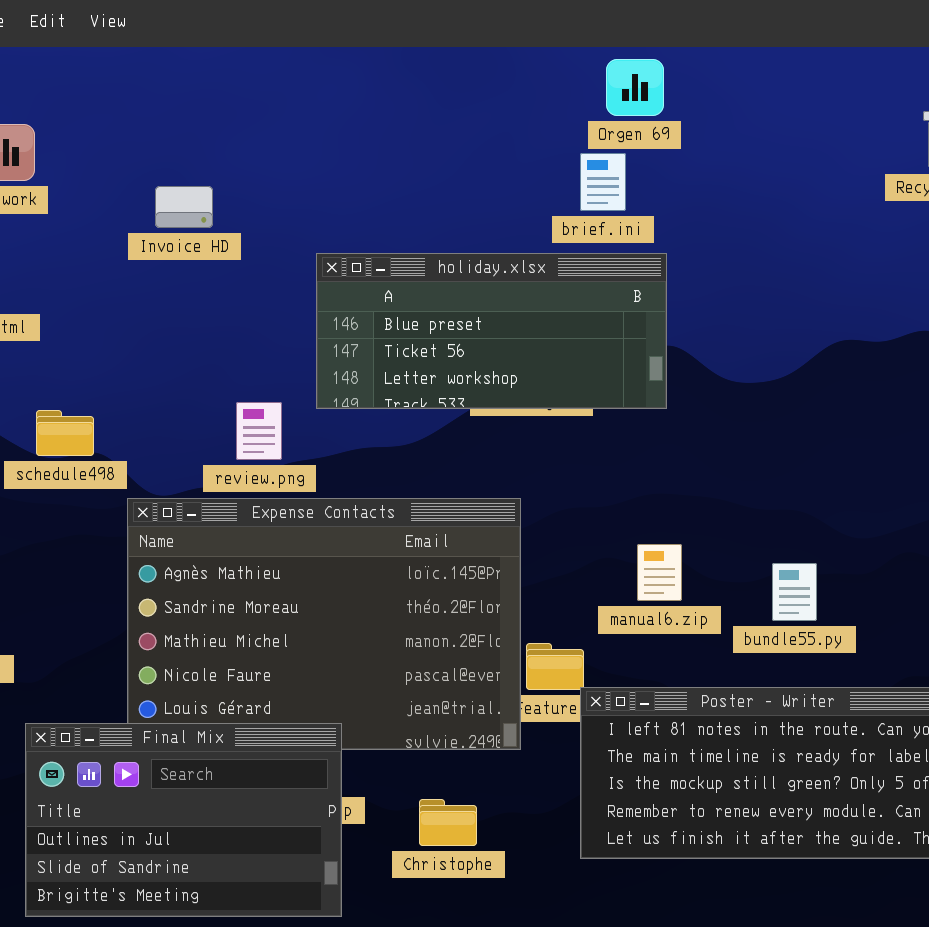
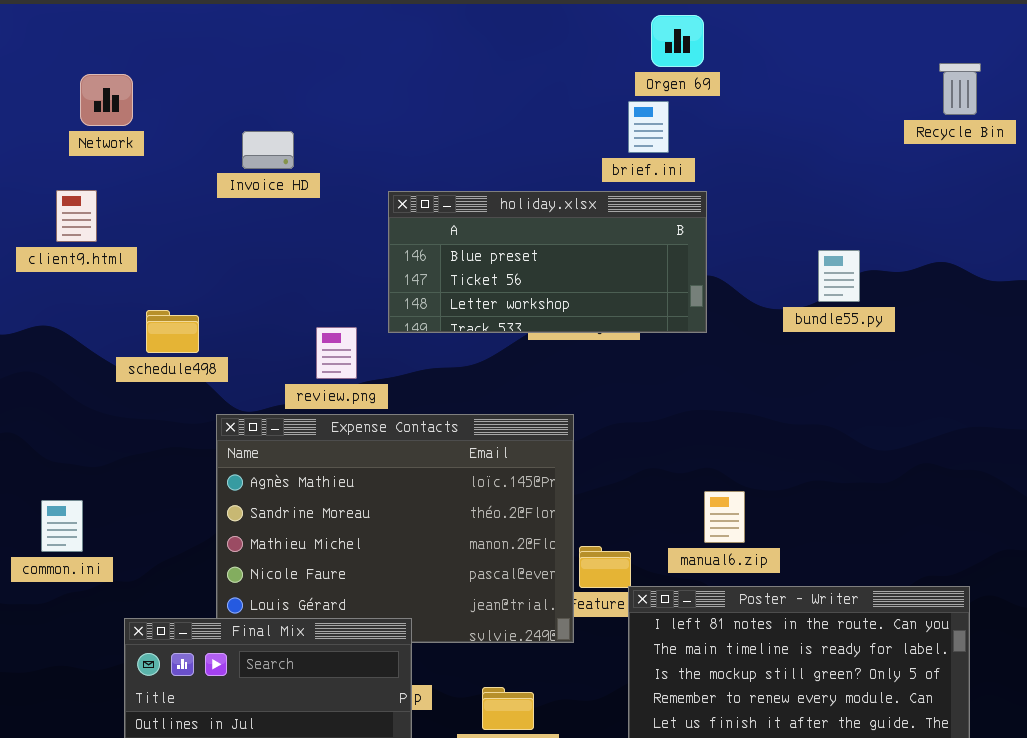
schedule498: [36,410,94,456] -> [146,310,199,353], moved
manual6.zip: [637,544,682,601] -> [704,491,745,543], moved
bundle55.py: [772,563,817,621] -> [818,250,860,302], moved

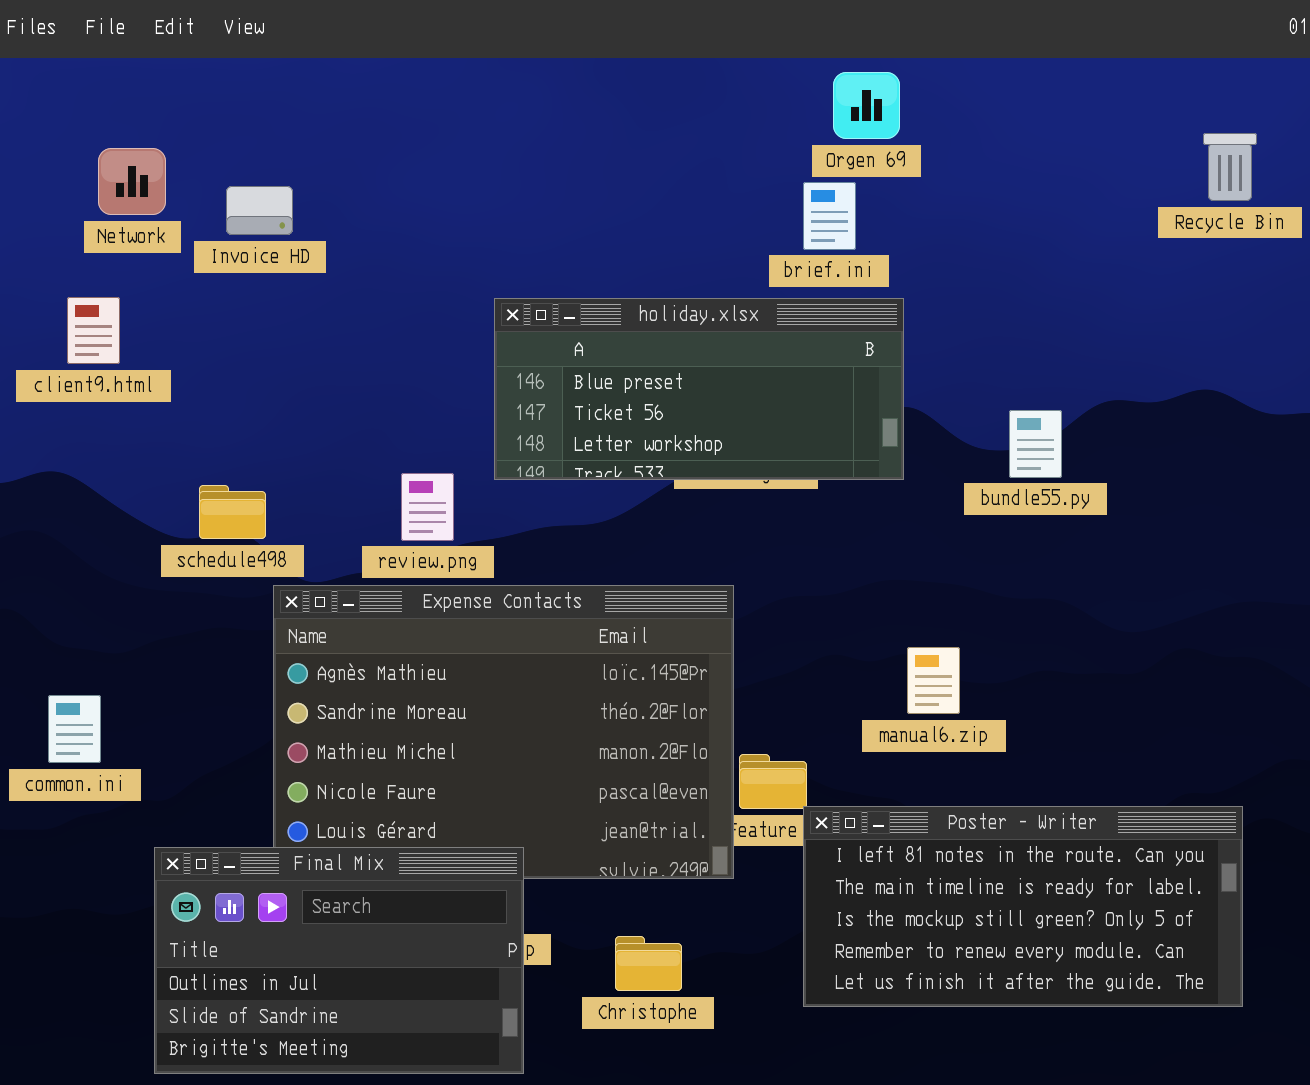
Invoice HD: [242,131,294,169] -> [226,186,293,235], moved
bundle55.py: [818,250,860,302] -> [1009,410,1062,478], moved
schedule498: [146,310,199,353] -> [199,485,266,539], moved
manual6.zip: [704,491,745,543] -> [907,647,960,714], moved

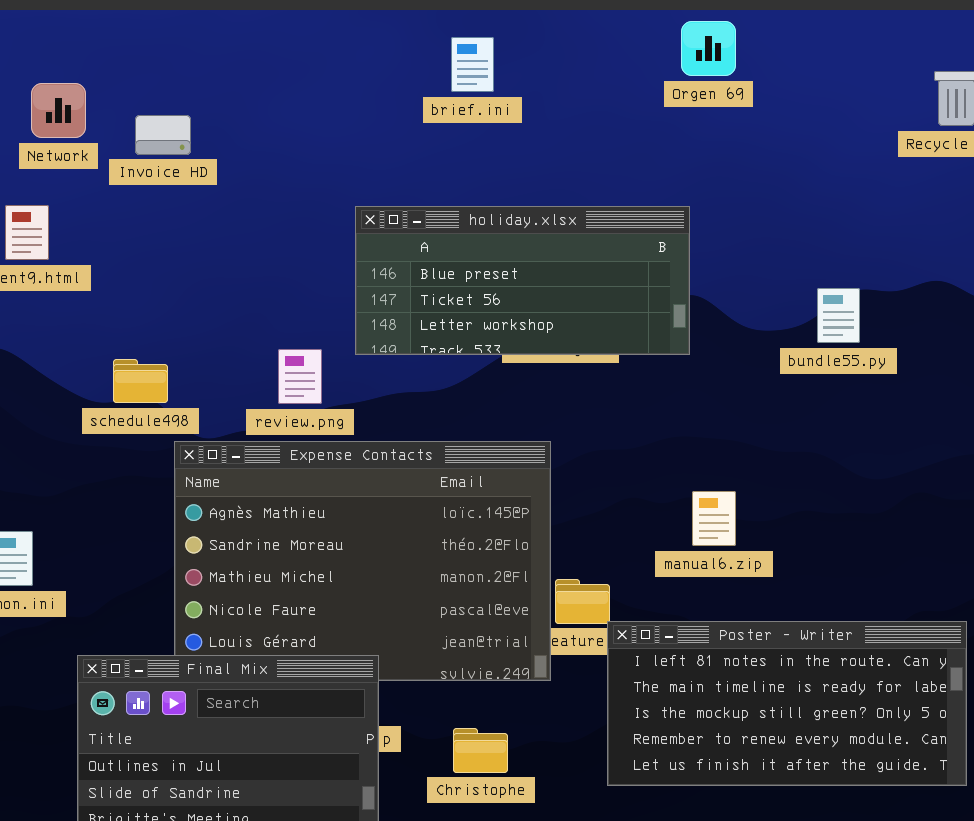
Orgen 69: [833,72,900,139] -> [681,21,736,76], moved
brief.ini: [803,182,856,250] -> [451,37,494,92], moved
bundle55.py: [1009,410,1062,478] -> [817,288,860,343], moved

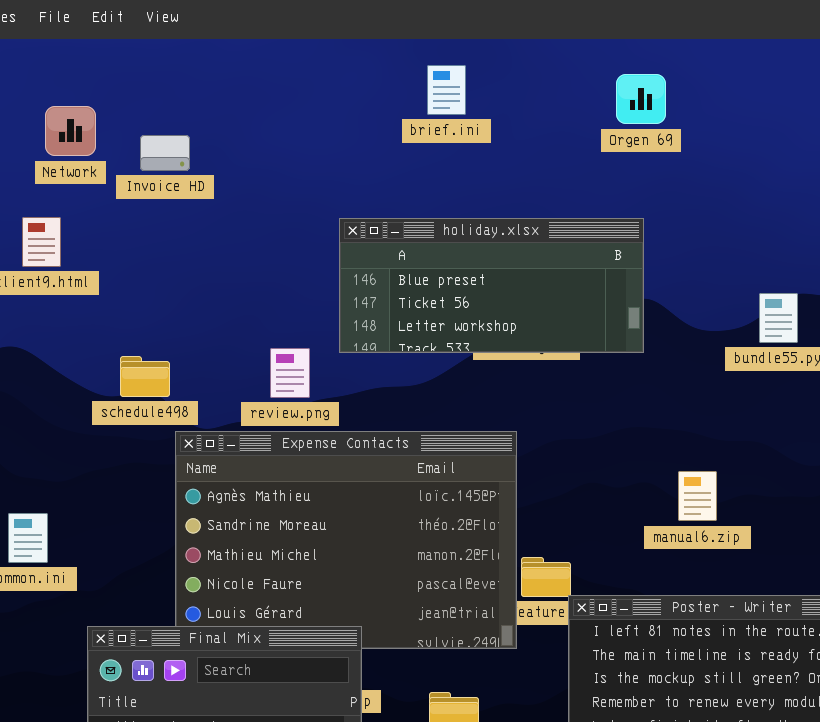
Orgen 69: [681,21,736,76] -> [616,74,666,124], moved
manual6.zip: [692,491,736,546] -> [678,471,717,521], moved

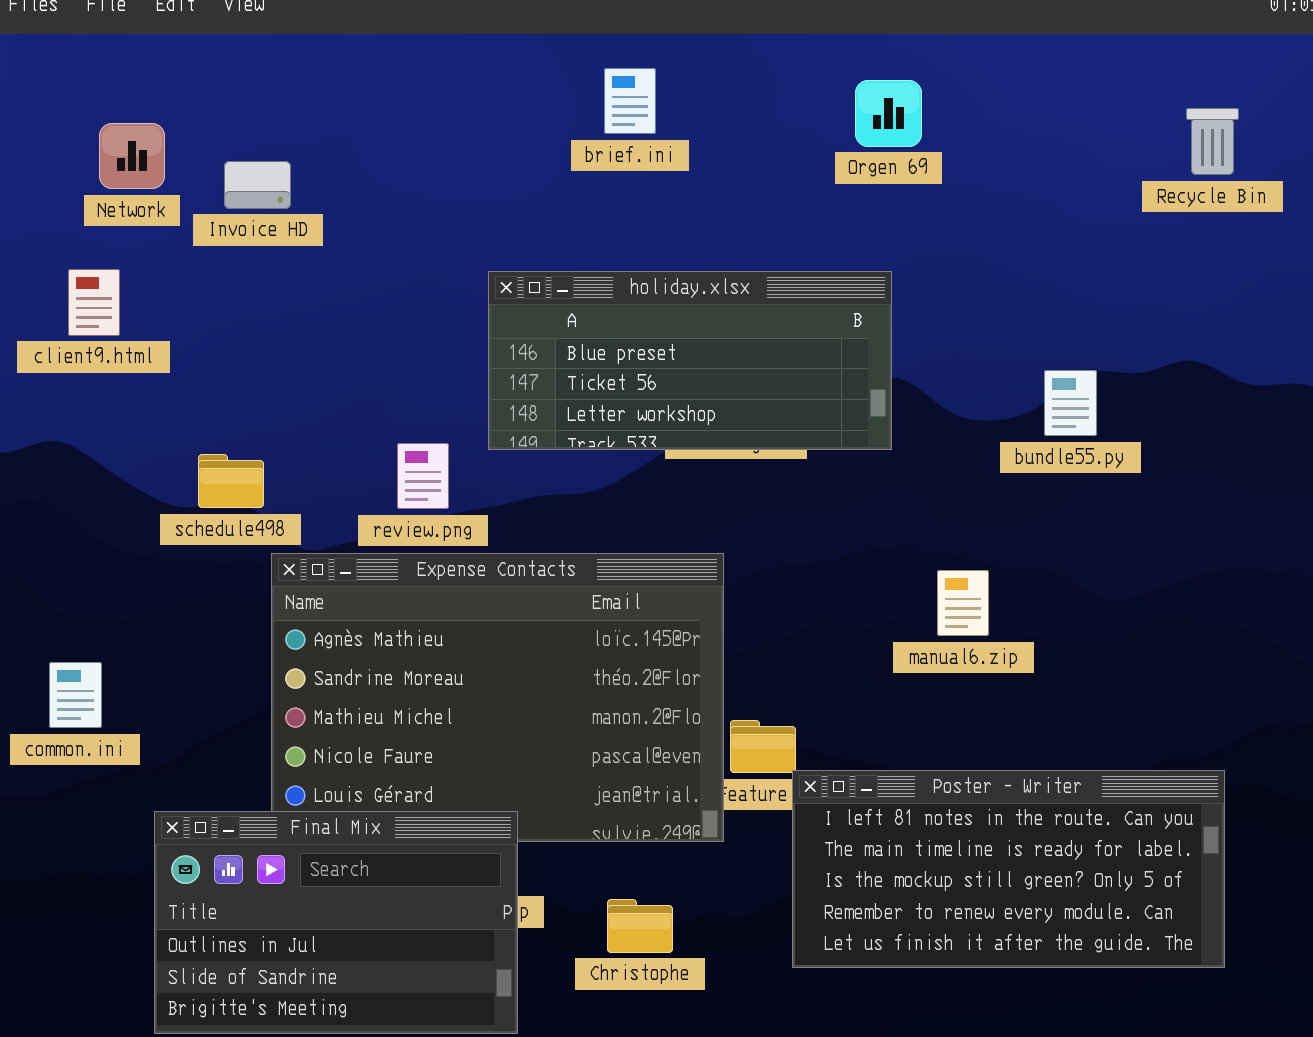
manual6.zip: [678,471,717,521] -> [937,570,989,636], moved

